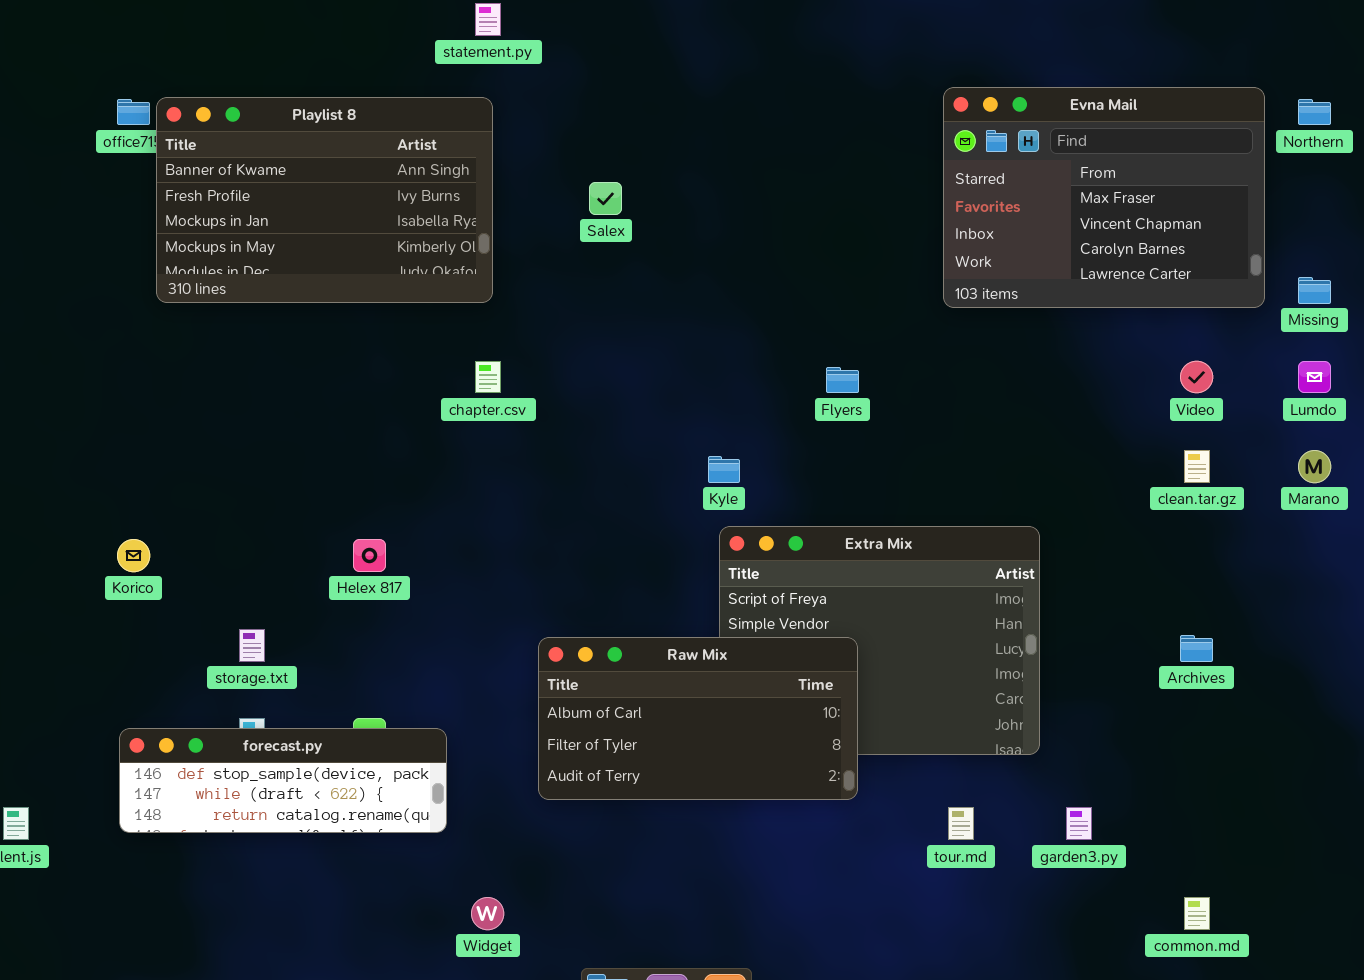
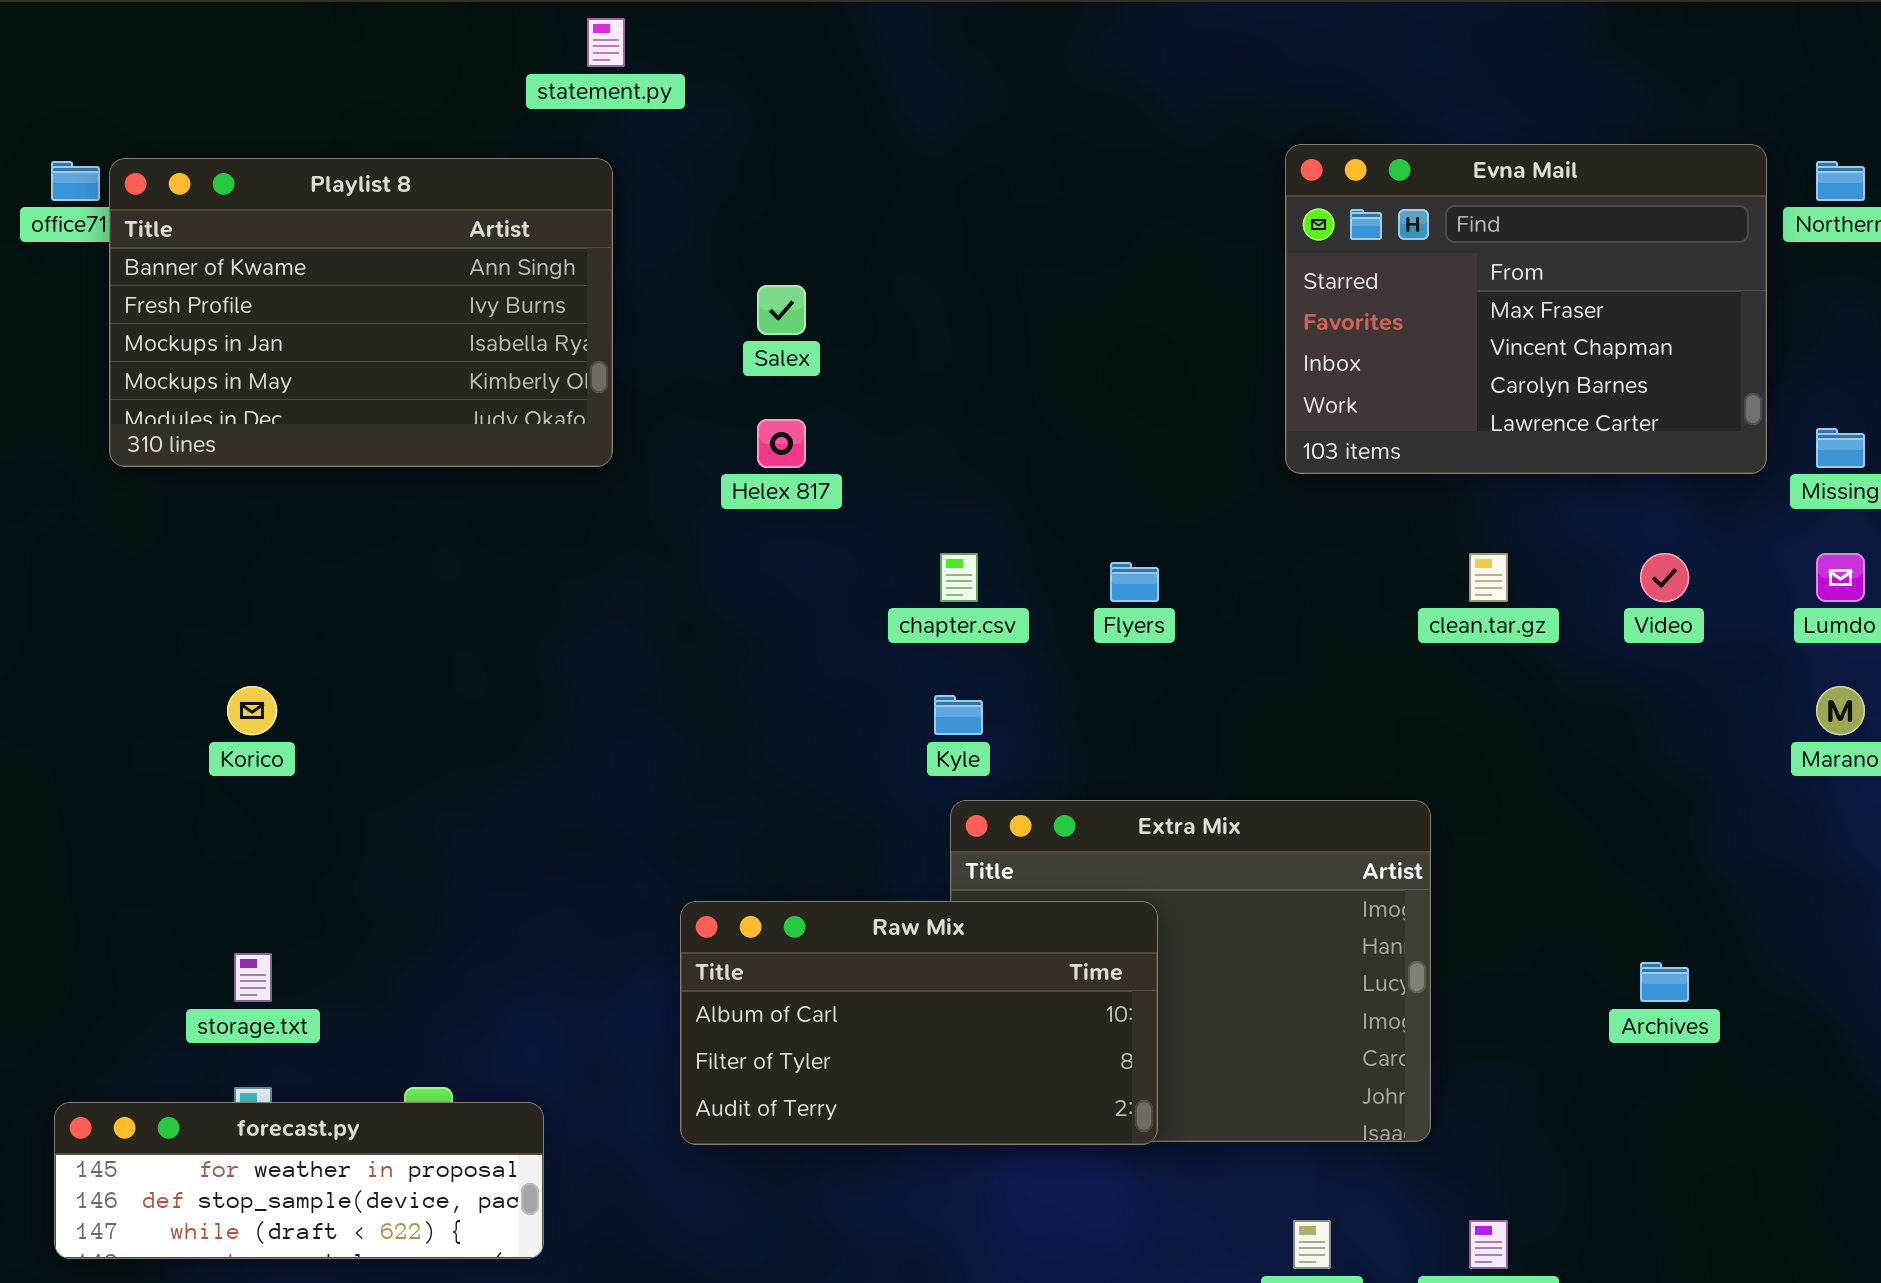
chapter.csv: [475,361,501,393] -> [940,553,978,602], moved
clean.tar.gz: [1184,450,1210,483] -> [1469,553,1508,602], moved
Korico: [117,539,150,572] -> [227,686,277,735], moved
Helex 817: [353,539,386,572] -> [757,419,806,468], moved
Raw Mix: [538,637,858,800] -> [680,901,1158,1145], moved
forecast.py: [119,728,447,833] -> [54,1102,544,1259], scrolled up 1 row

